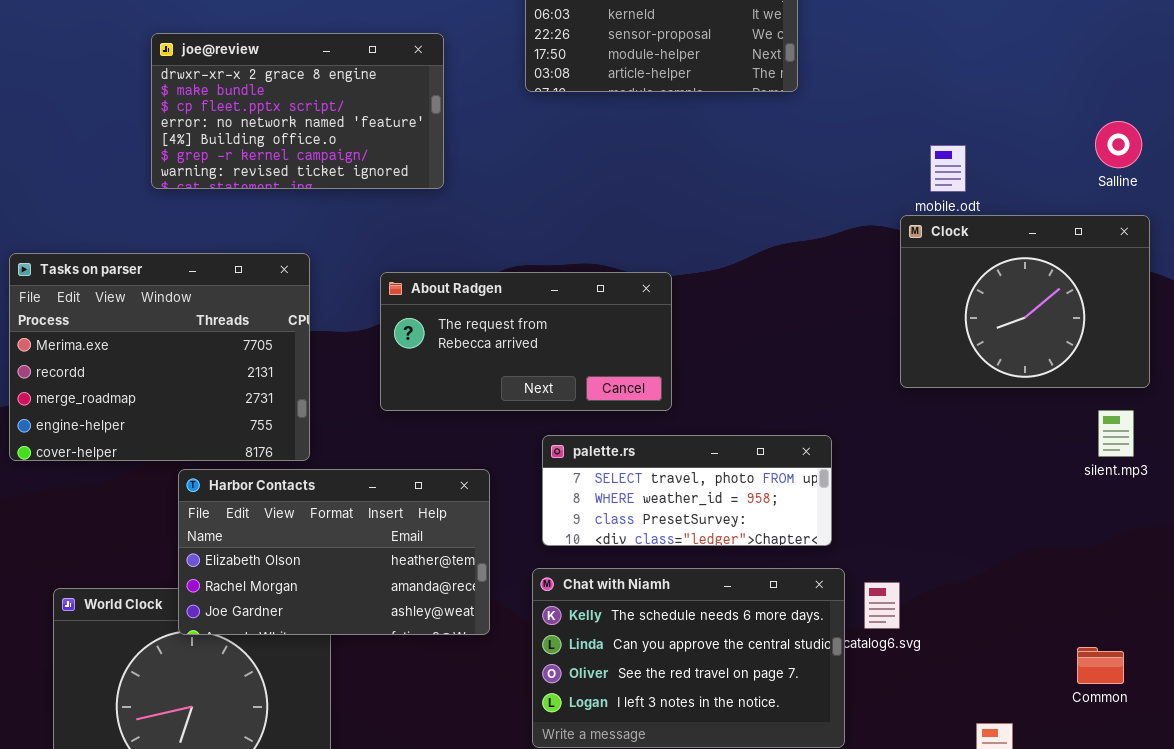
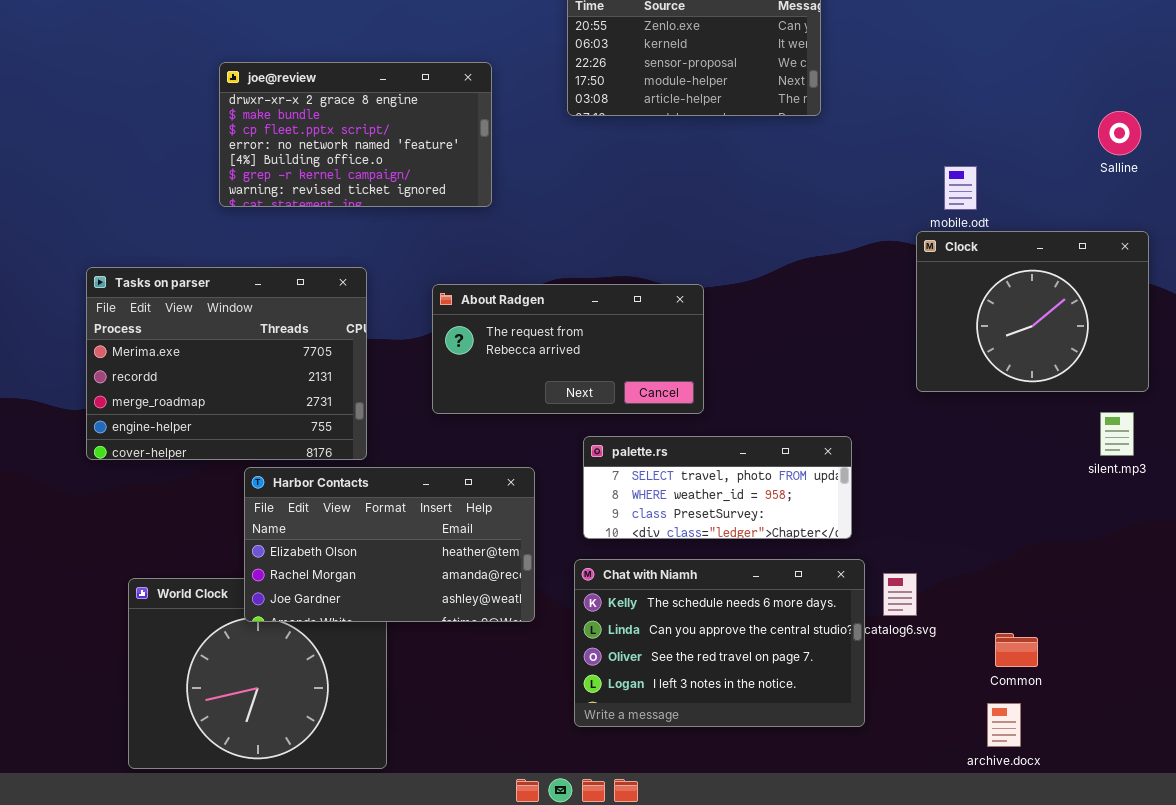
Salline: [1095,121,1142,168] -> [1098,111,1141,155], moved
Common: [1077,647,1124,684] -> [995,633,1038,667], moved

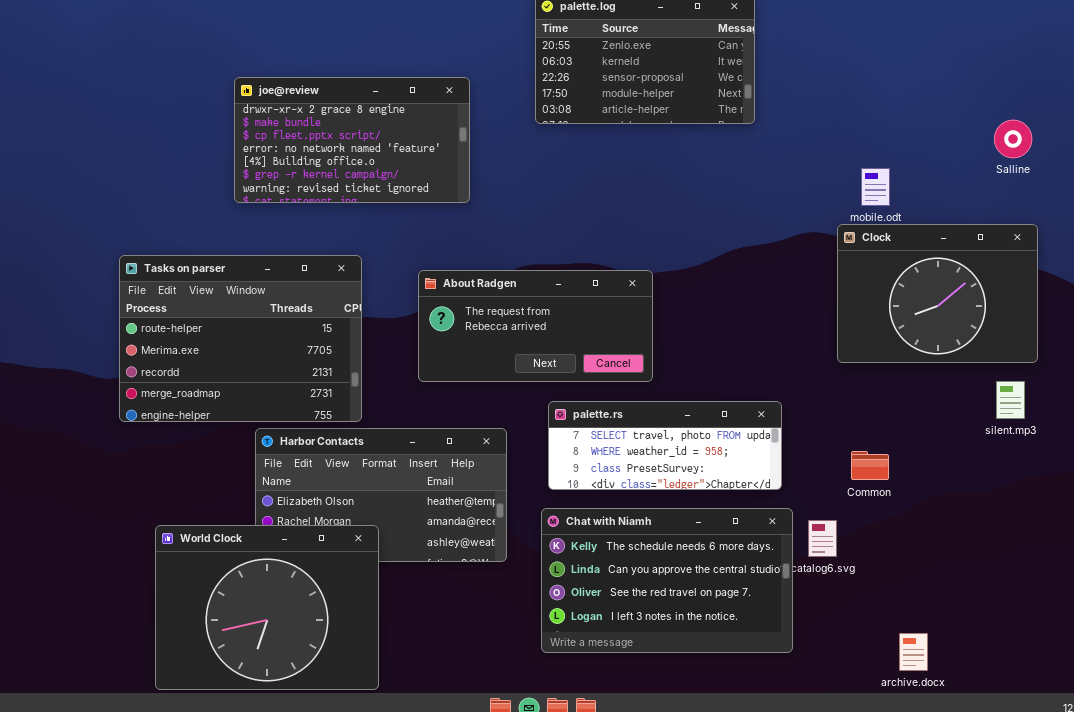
Tasks on parser: [86,267,367,460] -> [119,255,362,422], scrolled up 1 row
World Clock: [128,578,387,769] -> [155,525,379,690], raised
Common: [995,633,1038,667] -> [851,451,889,480], moved

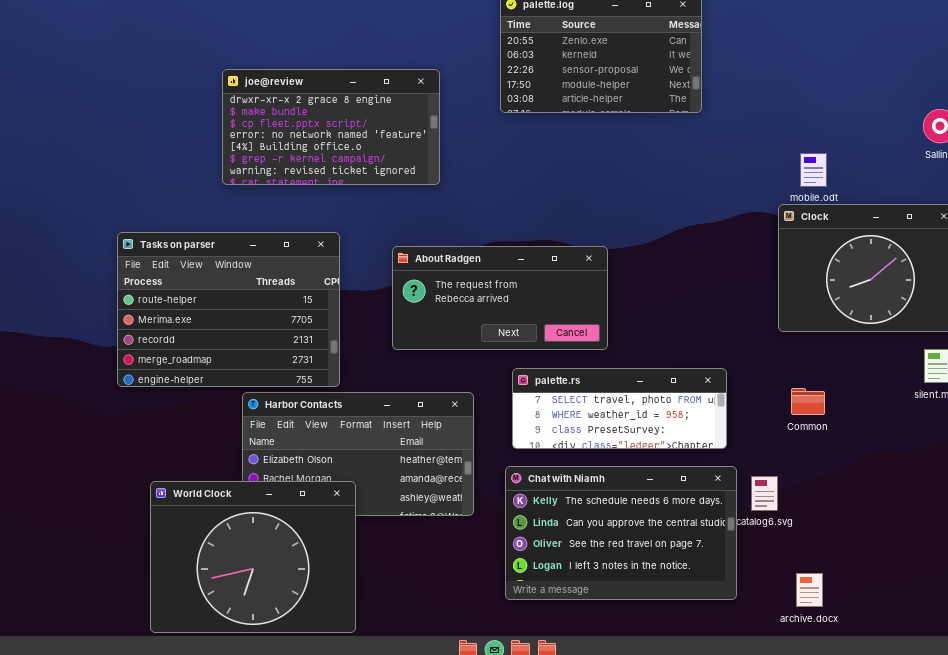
Common: [851,451,889,480] -> [791,388,825,415], moved
archive.docx: [899,633,928,671] -> [796,573,823,607], moved

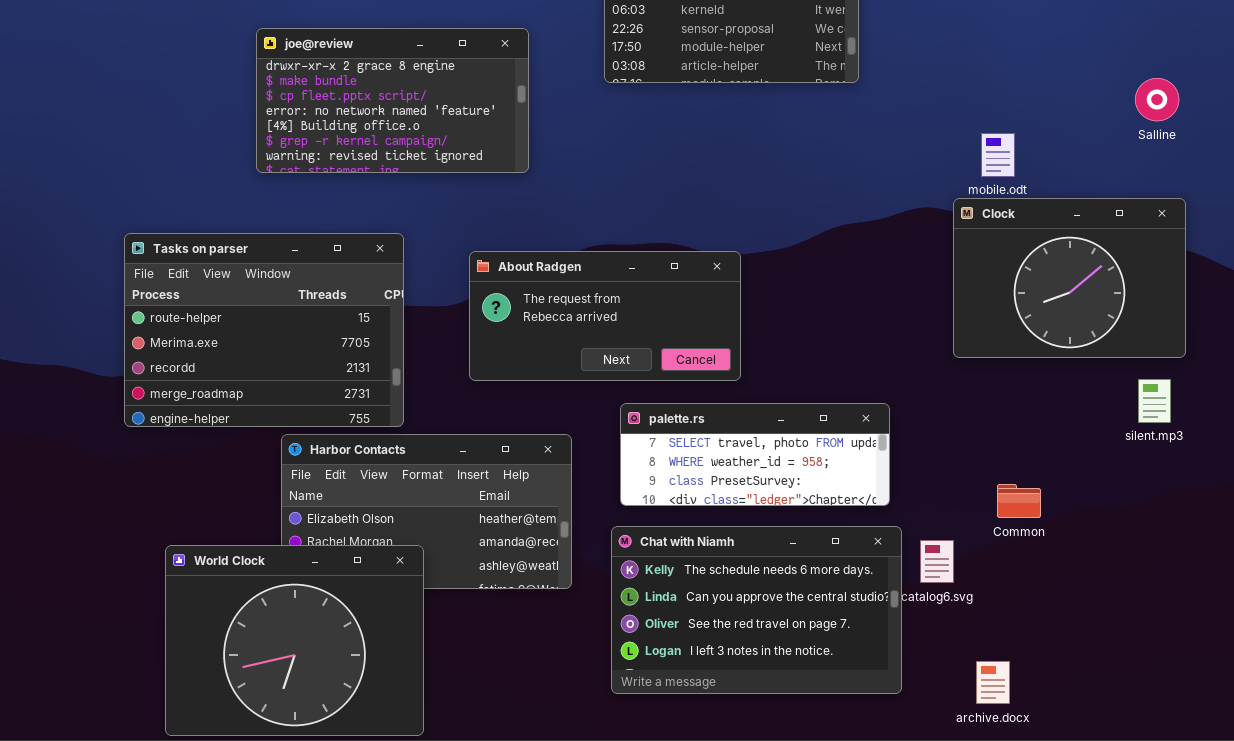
Common: [791,388,825,415] -> [997,484,1041,518], moved

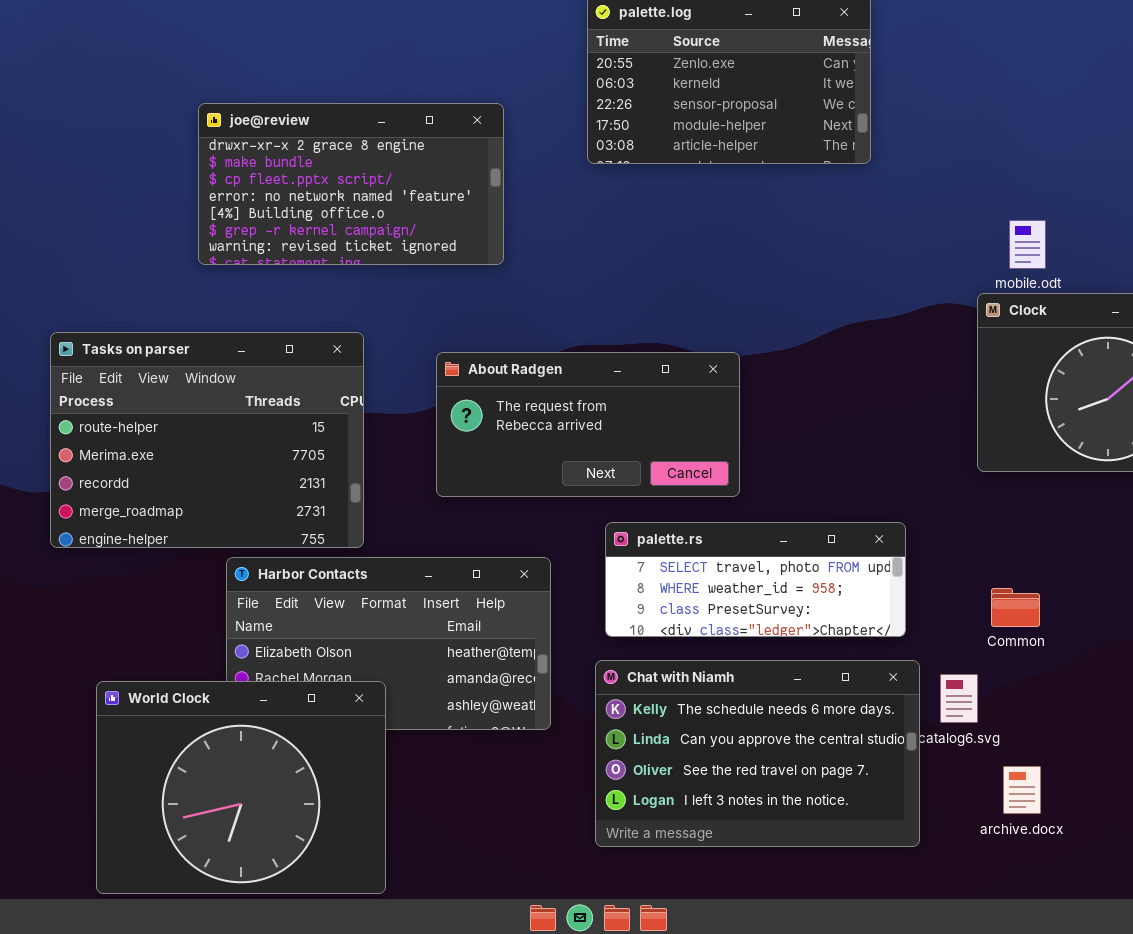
Common: [997,484,1041,518] -> [991,588,1040,627], moved
archive.docx: [976,661,1010,704] -> [1003,766,1041,814], moved

